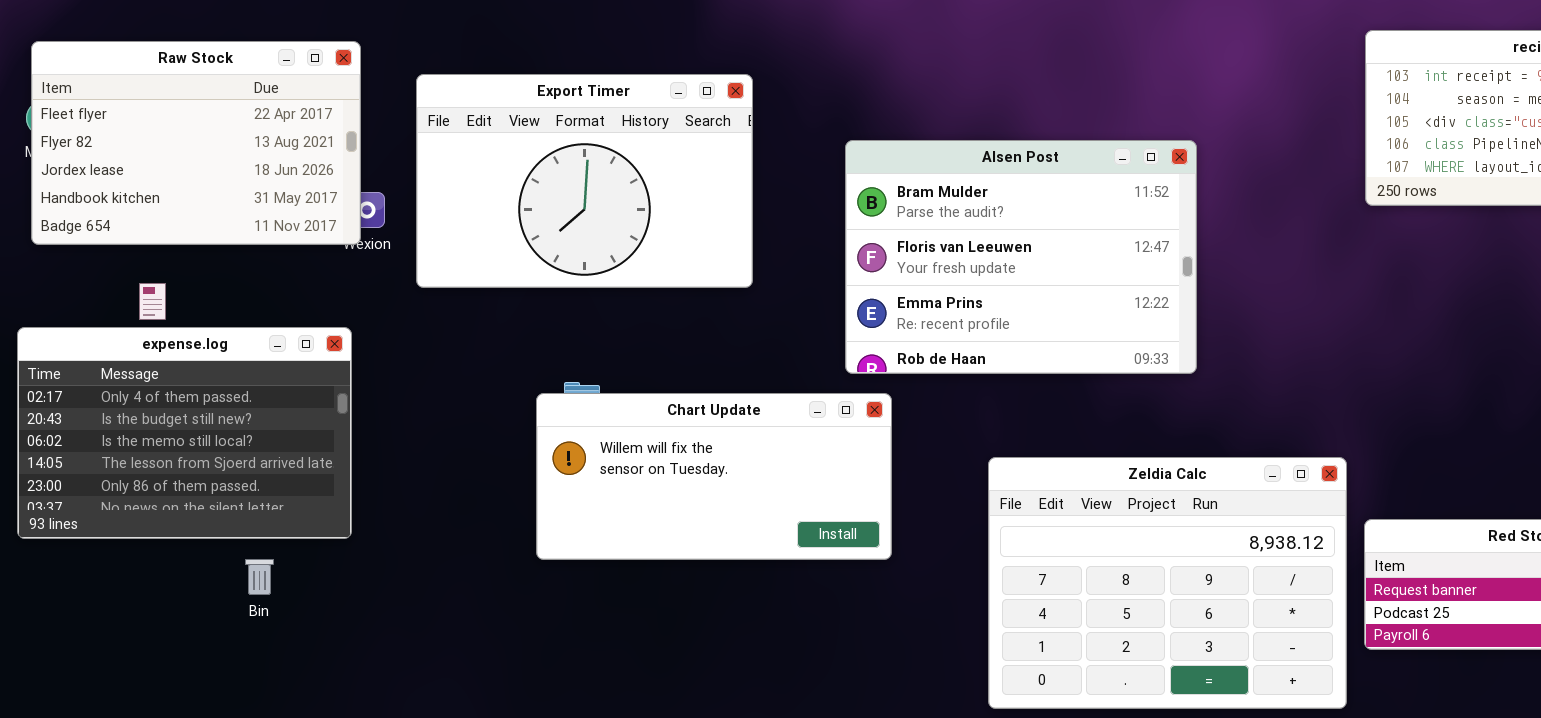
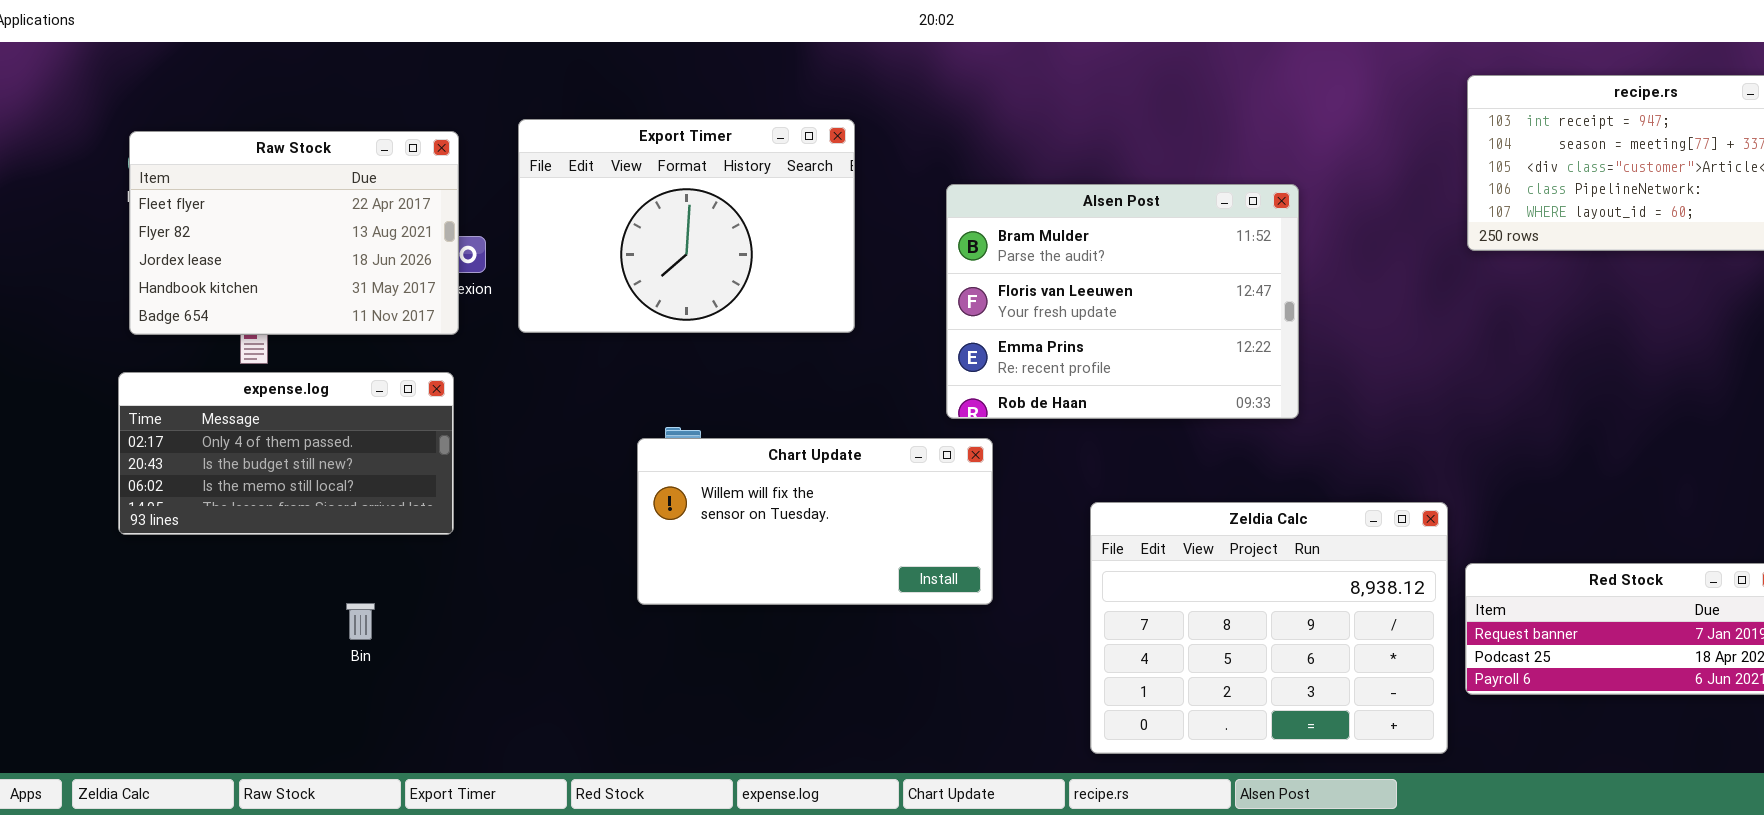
Raw Stock: [31,41,361,245] -> [129,131,459,335], moved
expense.log: [17,327,352,539] -> [118,372,454,535], resized

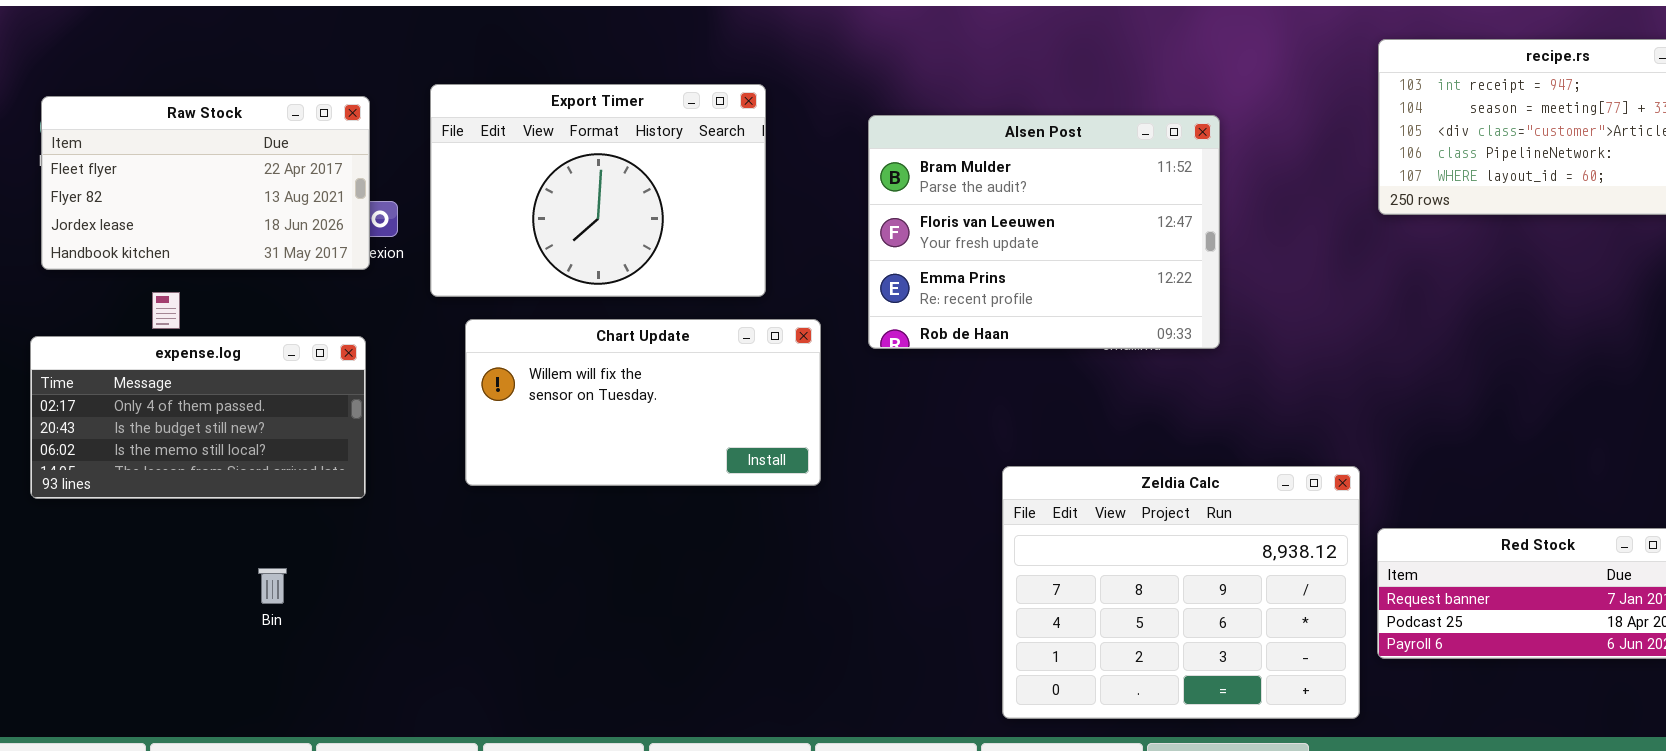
Raw Stock: [129,131,459,335] -> [41,96,370,270], resized
Alsen Post: [946,184,1299,419] -> [868,115,1220,349], moved
Chart Update: [637,438,993,605] -> [465,319,821,486], moved

